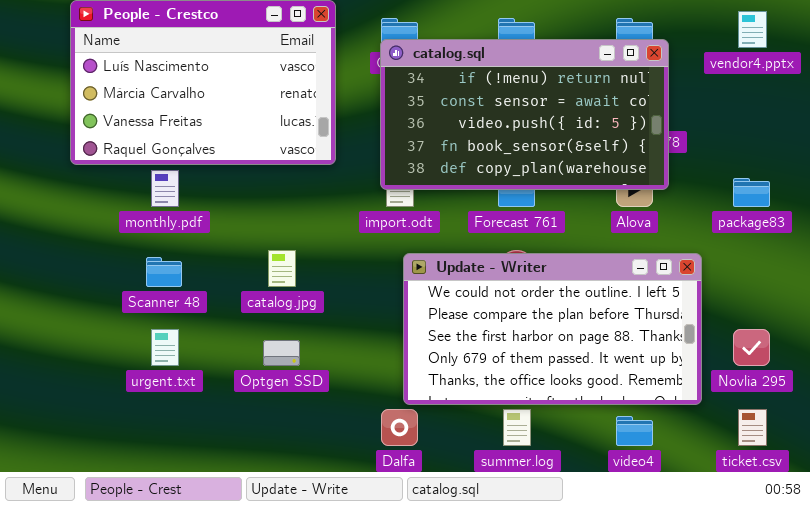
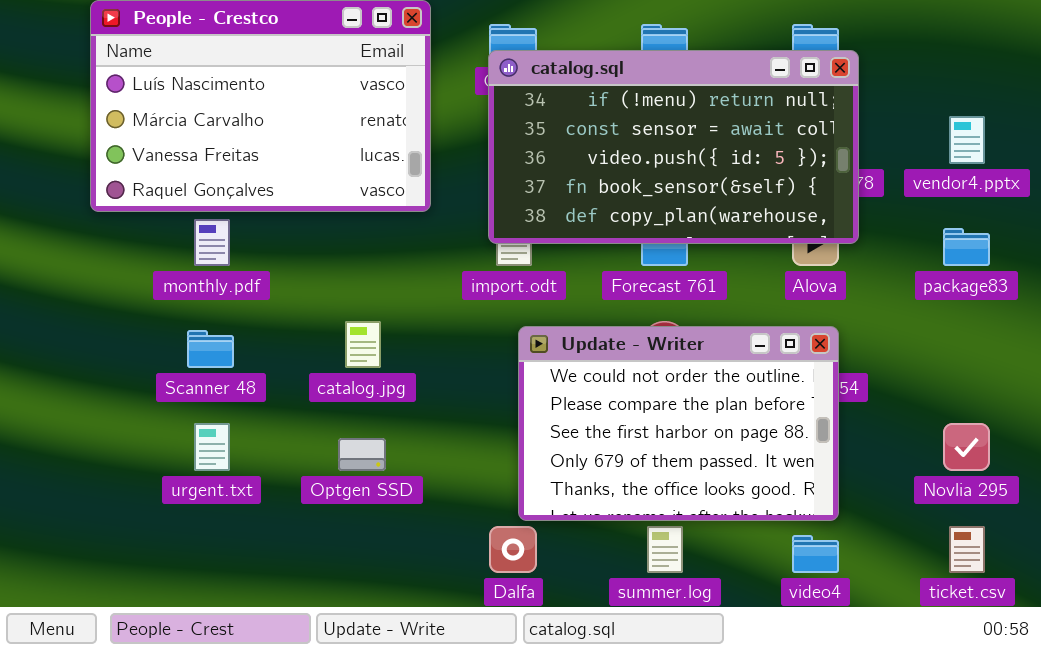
vendor4.pptx: [738,11,767,48] -> [949,116,985,164], moved
Update - Writer: [403,253,702,405] -> [518,326,839,521], resized

